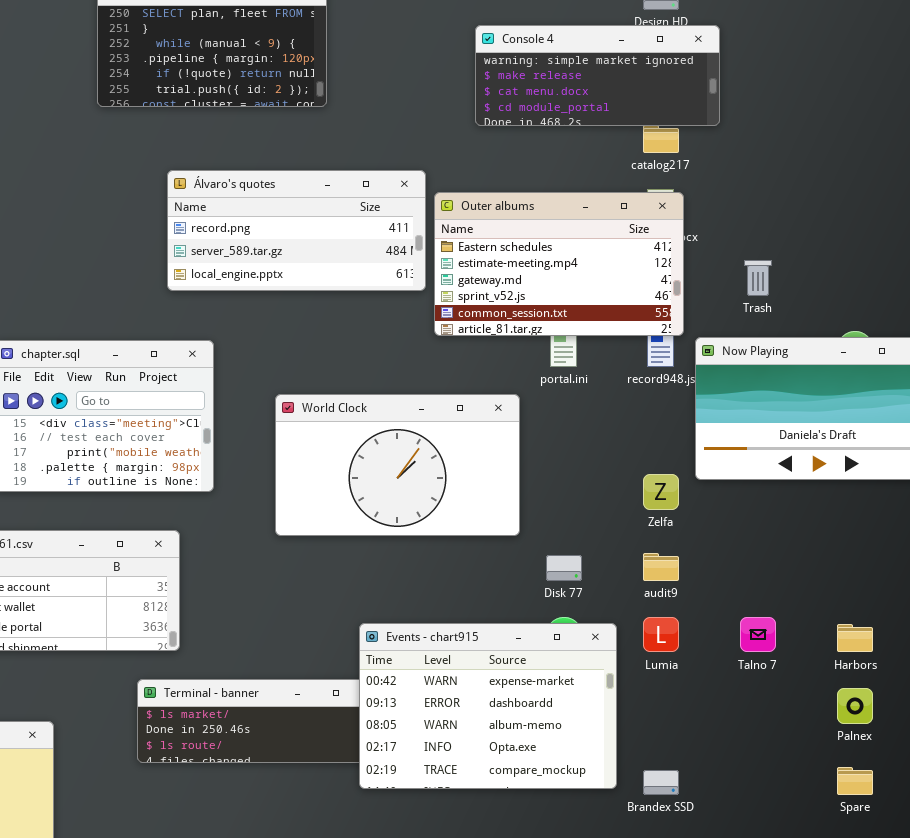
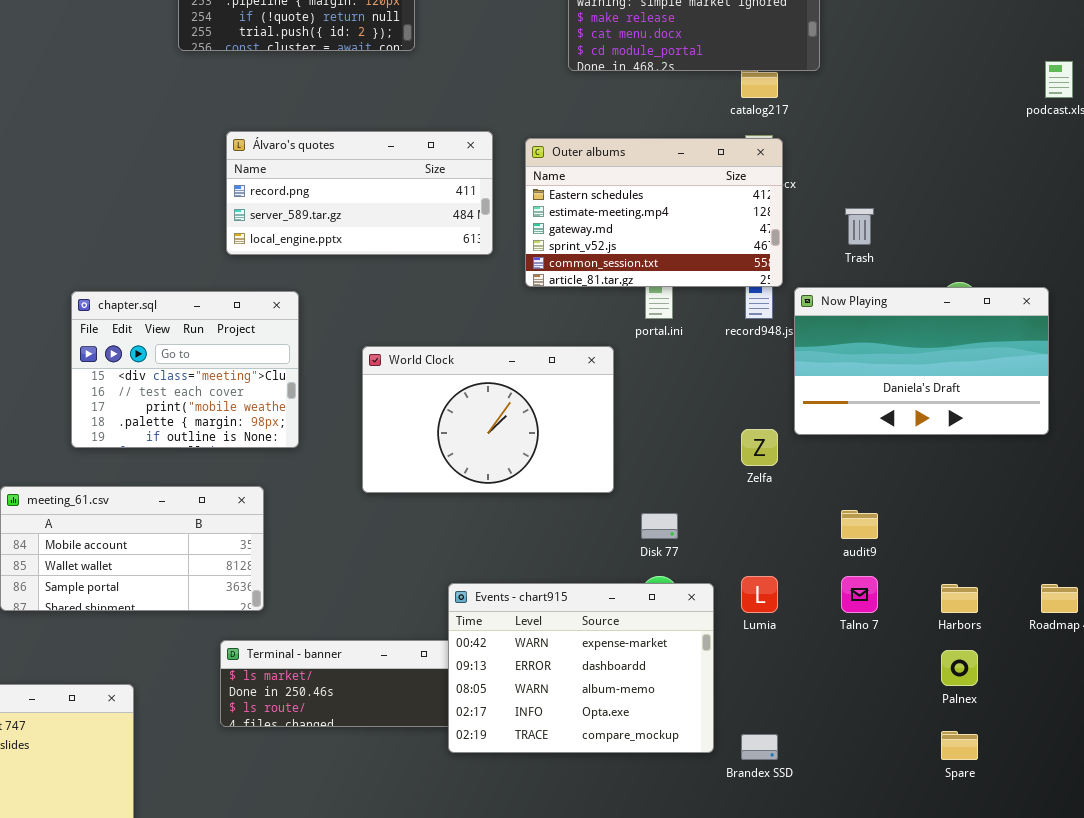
Álvaro's quotes: [167,170,426,291] -> [226,131,493,255], moved
audit9: [643,553,679,581] -> [841,510,878,539], moved

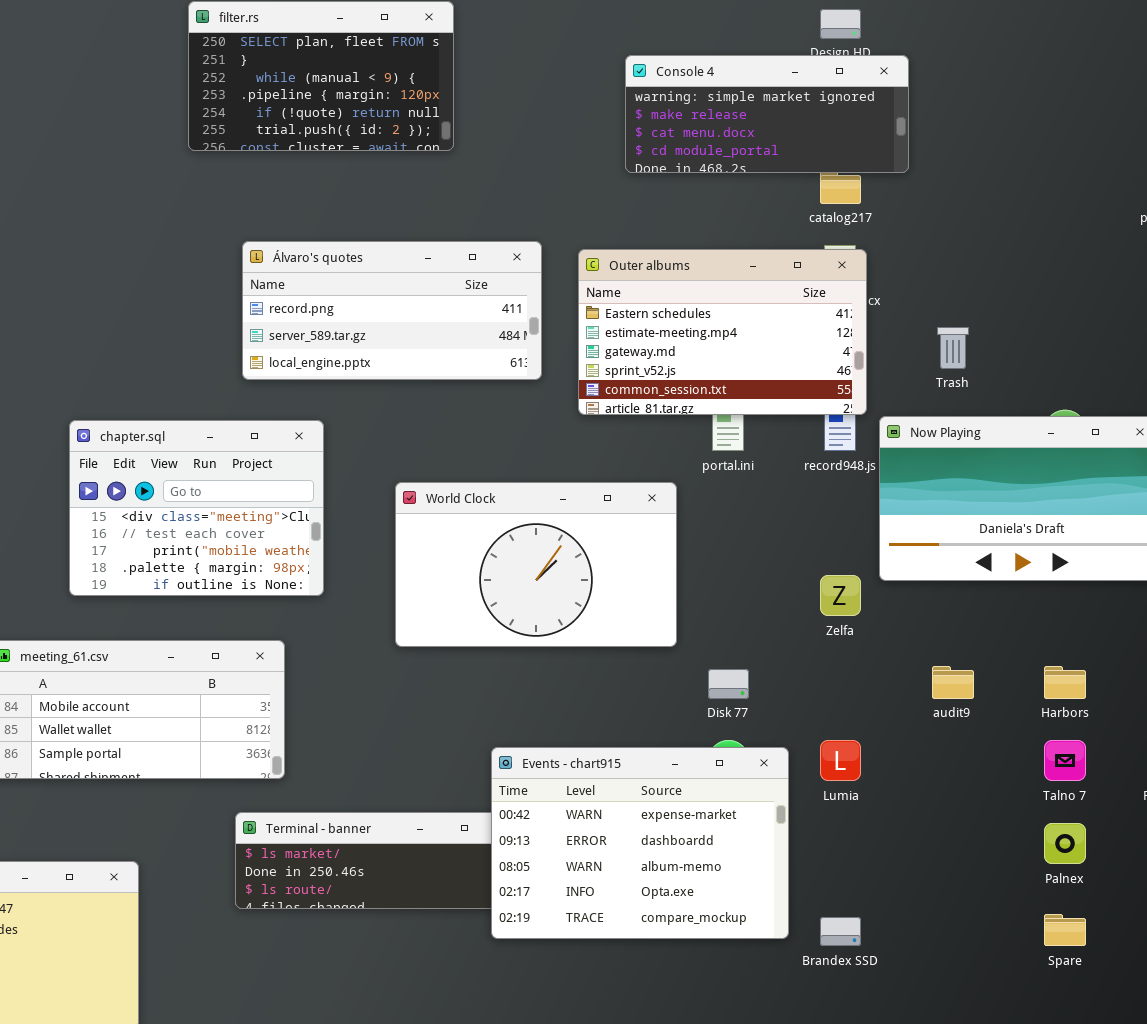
Talno 7: [841,576,878,613] -> [1044,740,1086,781], moved
Harbors: [941,584,978,613] -> [1044,666,1086,699], moved

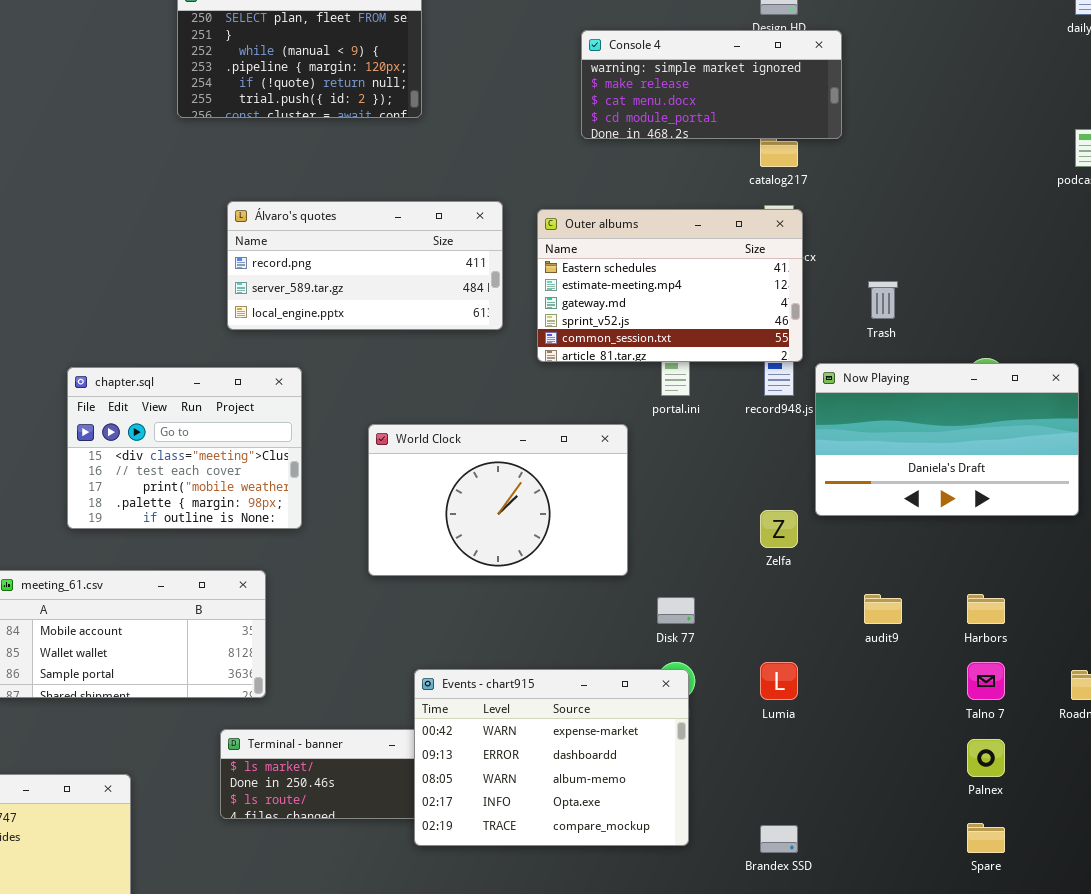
Events - chart915: [491,747,789,939] -> [414,669,689,846], moved

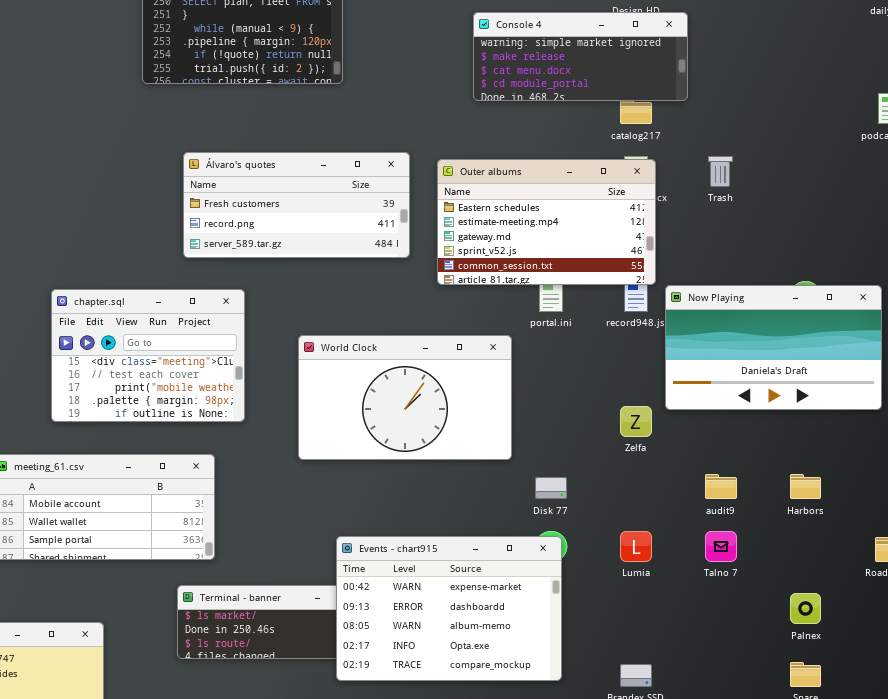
Álvaro's quotes: [227,201,503,330] -> [183,152,410,258], scrolled up 1 row
Trash: [868,281,898,319] -> [708,156,733,187], moved
Talno 7: [967,662,1005,700] -> [705,531,737,562], moved

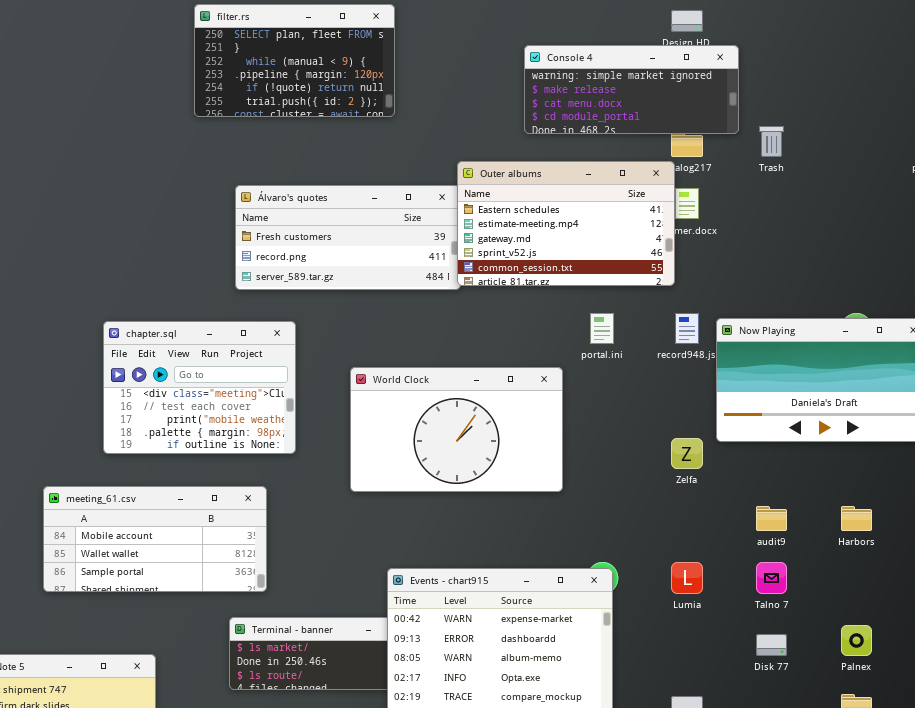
Trash: [708,156,733,187] -> [759,126,784,157], moved
Outer albums: [437,159,656,285] -> [457,161,675,286], moved
Disk 77: [535,477,567,499] -> [756,634,787,656], moved

